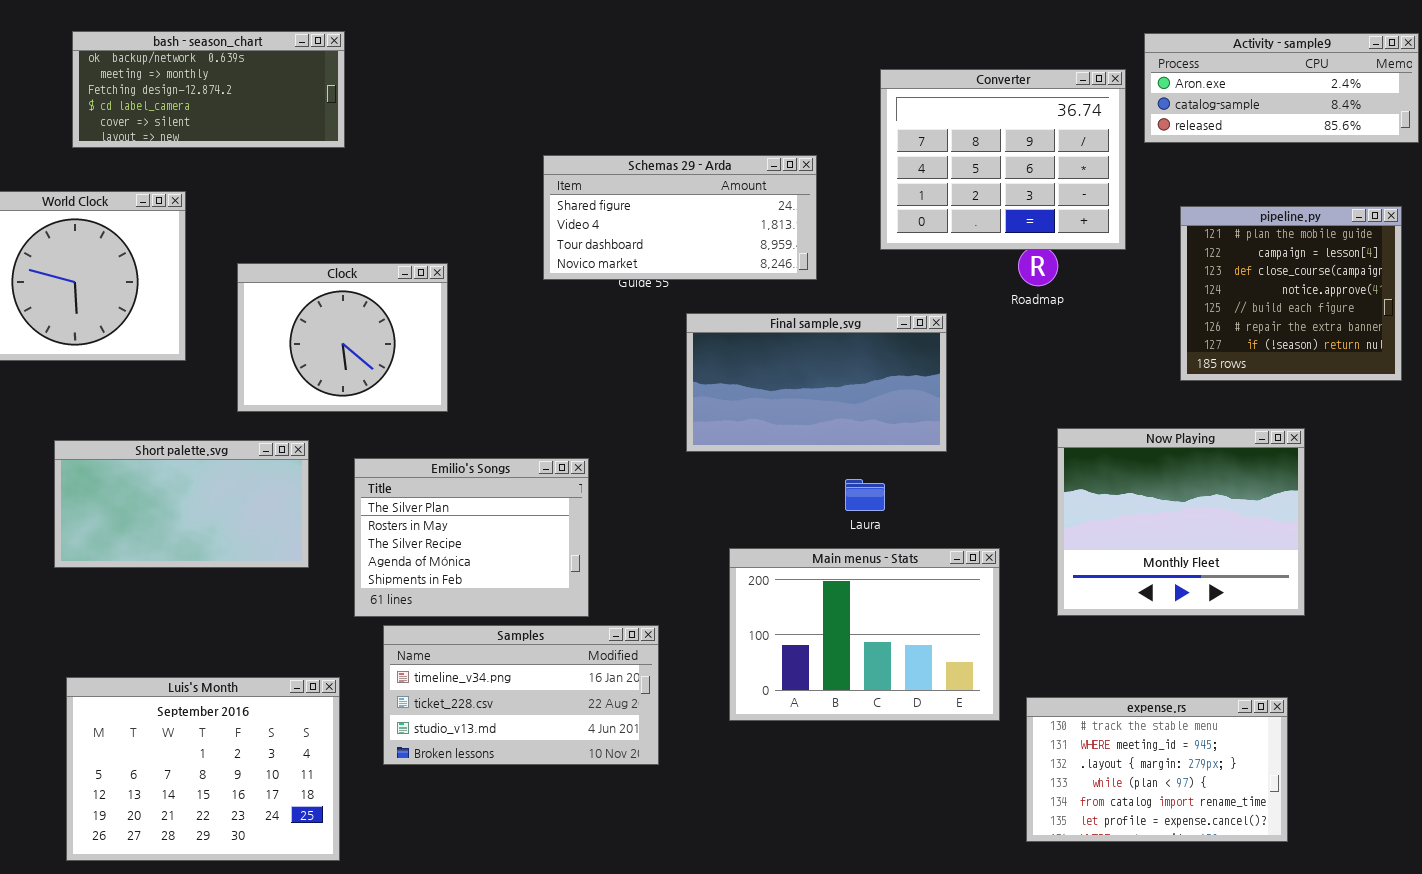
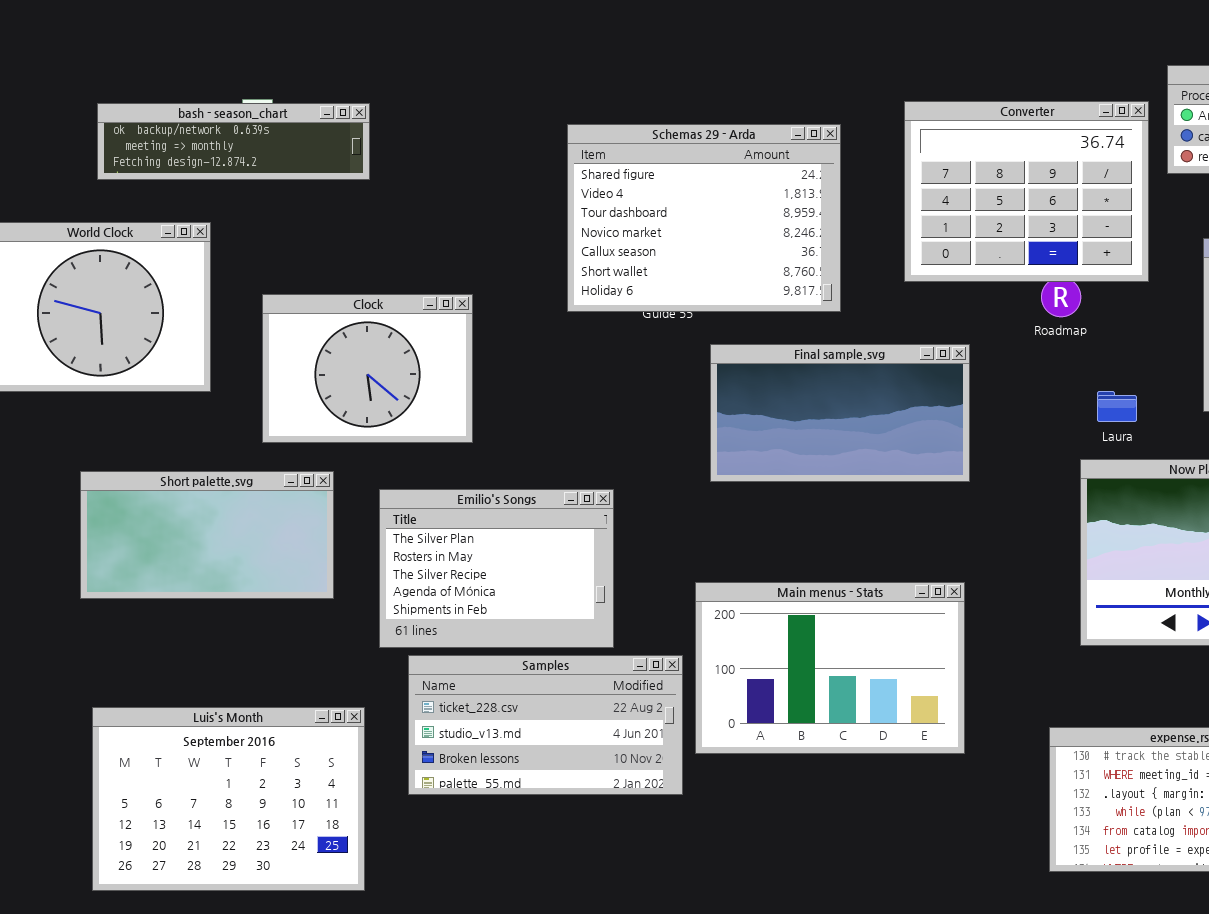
bash - season_chart: [72,31,345,148] -> [97,103,370,180], resized
Schemas 29 - Arda: [543,155,817,280] -> [567,124,841,312], resized
Laura: [845,479,885,511] -> [1097,391,1137,422], moved
Main menus - Stats: [729,548,1000,721] -> [695,582,965,754], moved
Samples: [383,625,659,765] -> [408,655,683,795], scrolled down 1 row

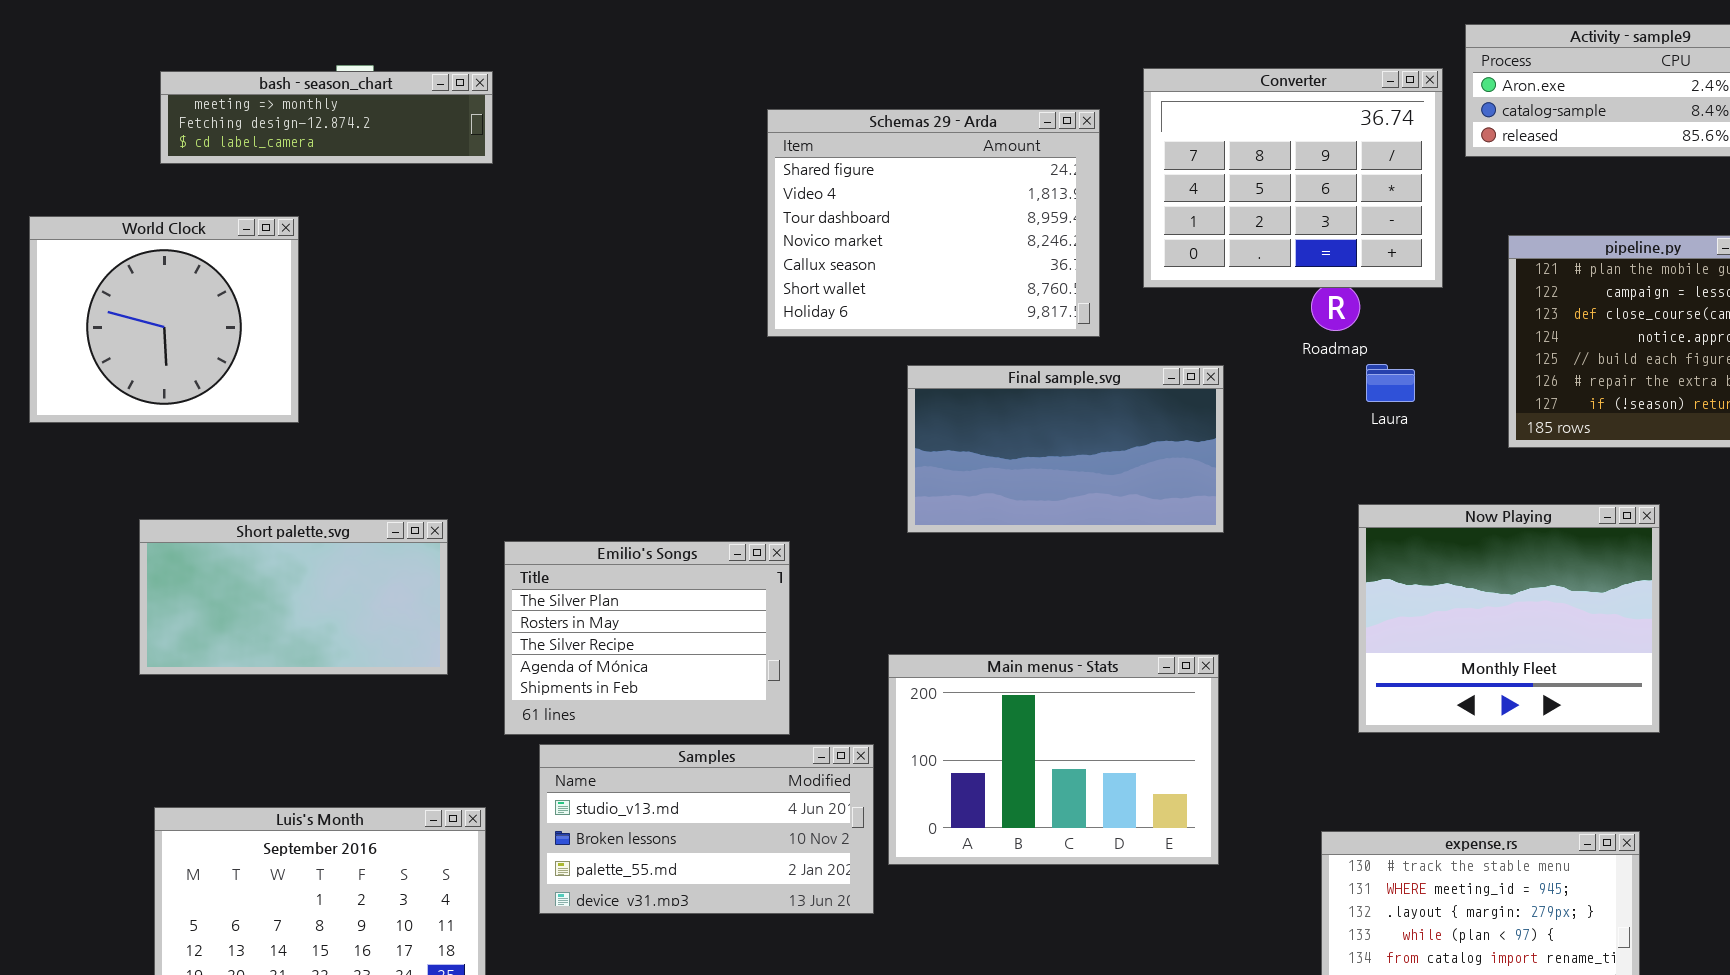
bash - season_chart: [97,103,370,180] -> [160,71,493,164], scrolled down 1 row
Schemas 29 - Arda: [567,124,841,312] -> [767,109,1100,337], moved
Clock: [262,294,473,443] -> none, closed
Laura: [1097,391,1137,422] -> [1366,364,1415,402], moved
Samples: [408,655,683,795] -> [539,744,874,914], scrolled down 1 row

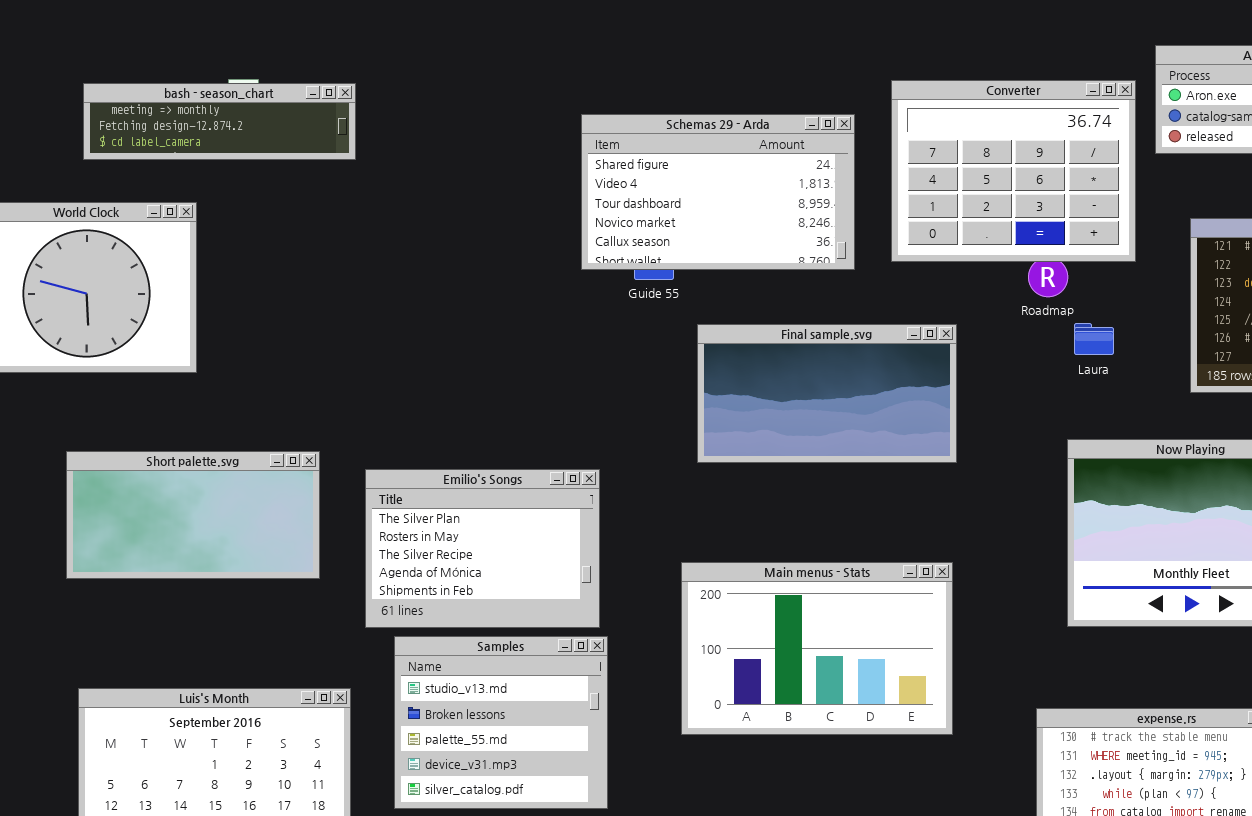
Schemas 29 - Arda: [767,109,1100,337] -> [581,114,855,270], resized
Samples: [539,744,874,914] -> [394,636,608,809], resized

